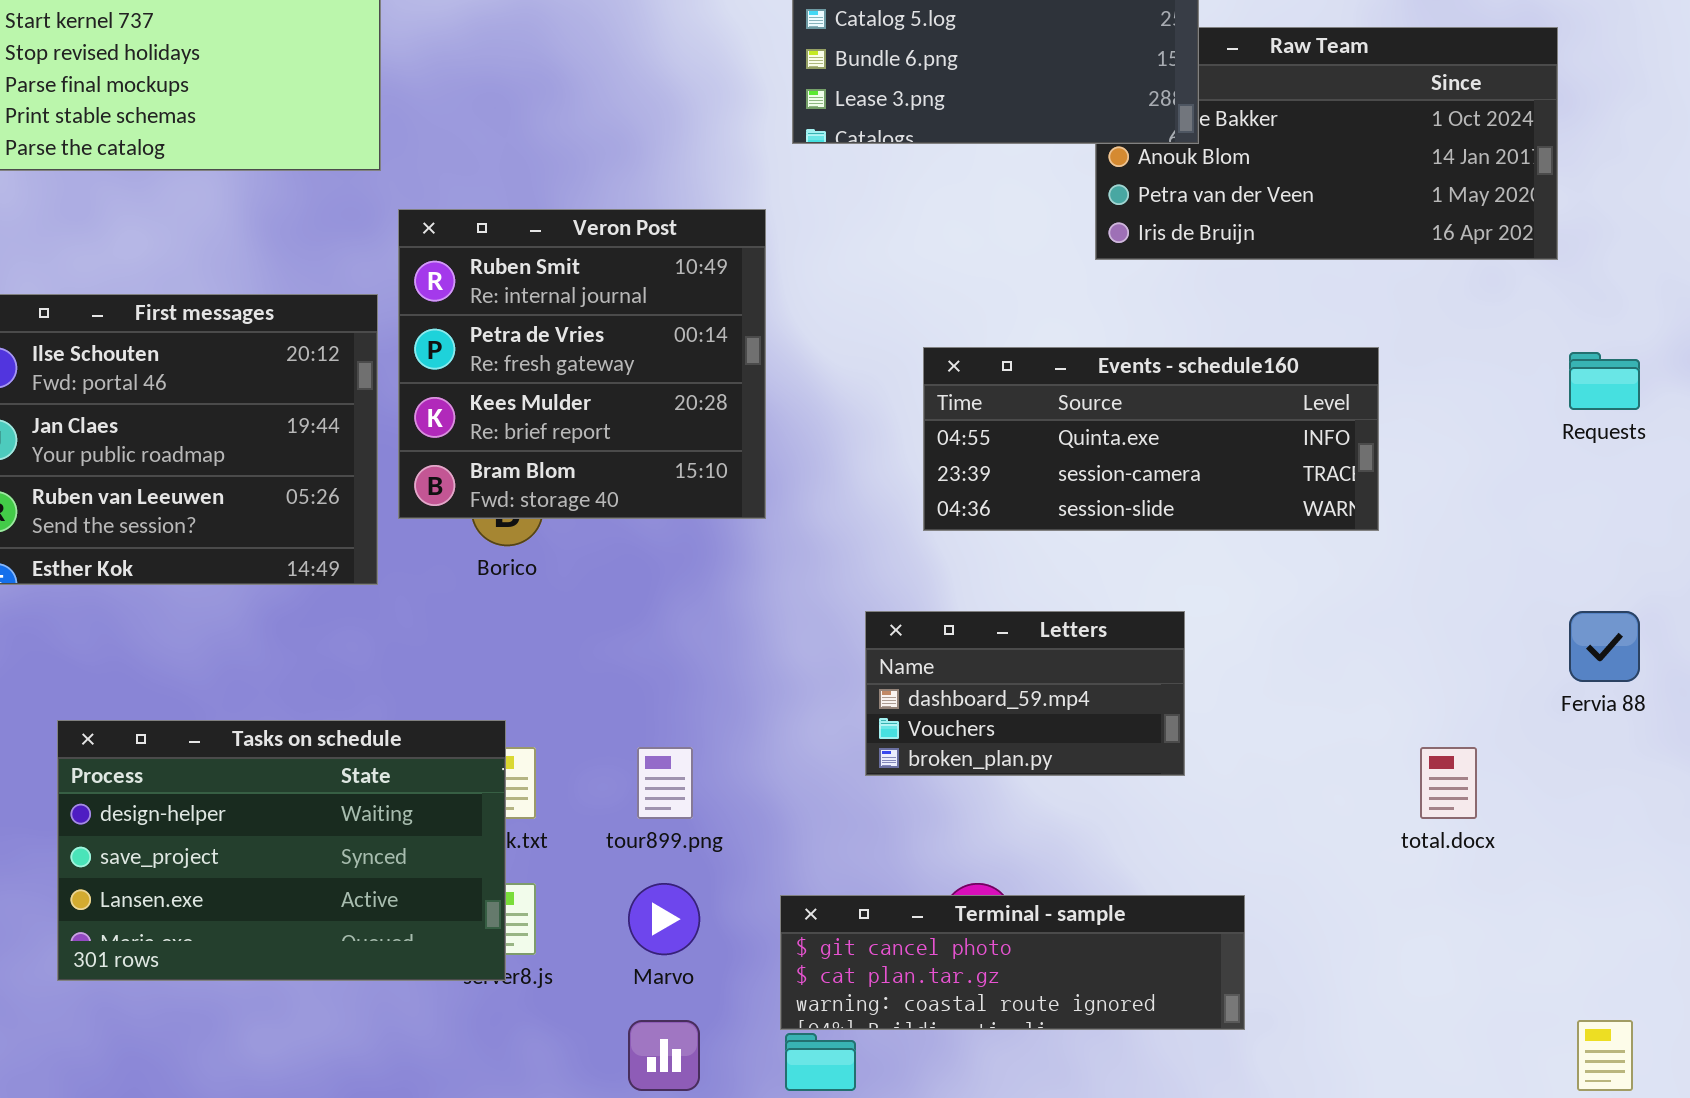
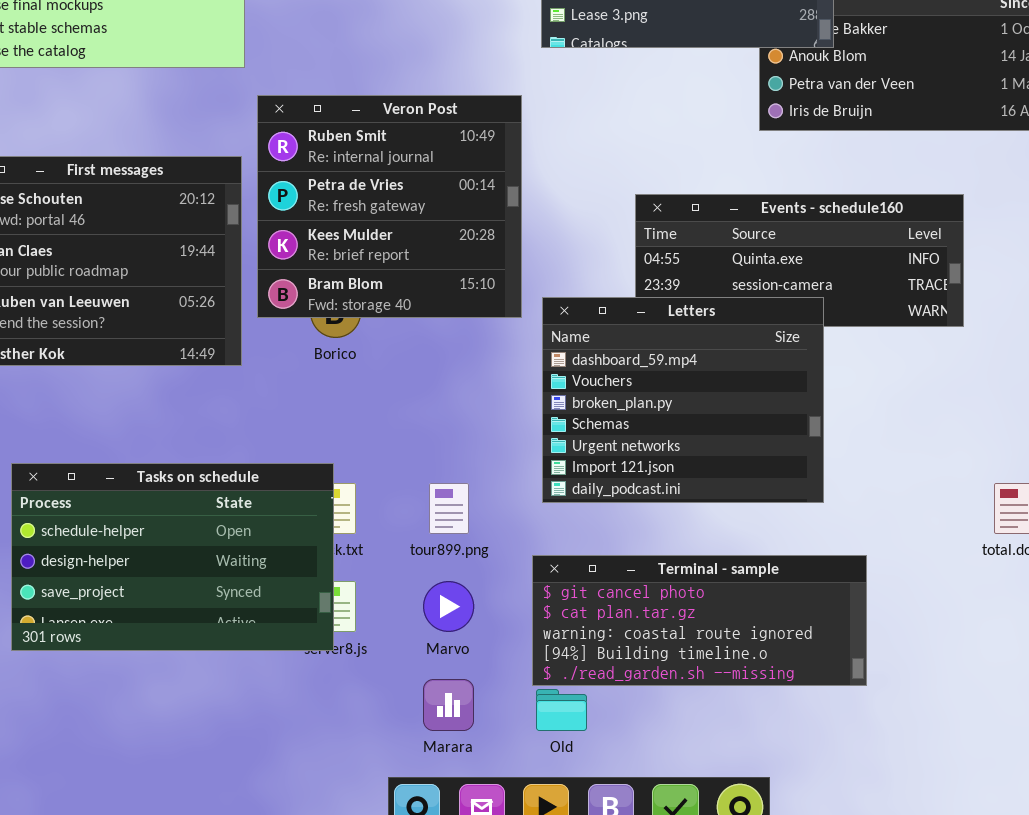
Letters: [865,611,1185,776] -> [542,297,824,503], resized
Tasks on schedule: [57,720,506,981] -> [11,463,334,651], scrolled up 1 row
Terminal - sample: [780,895,1245,1030] -> [532,555,867,686], resized

